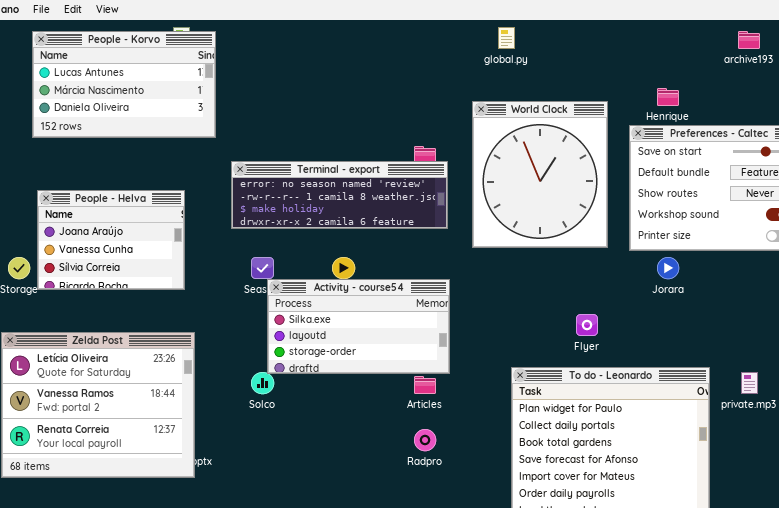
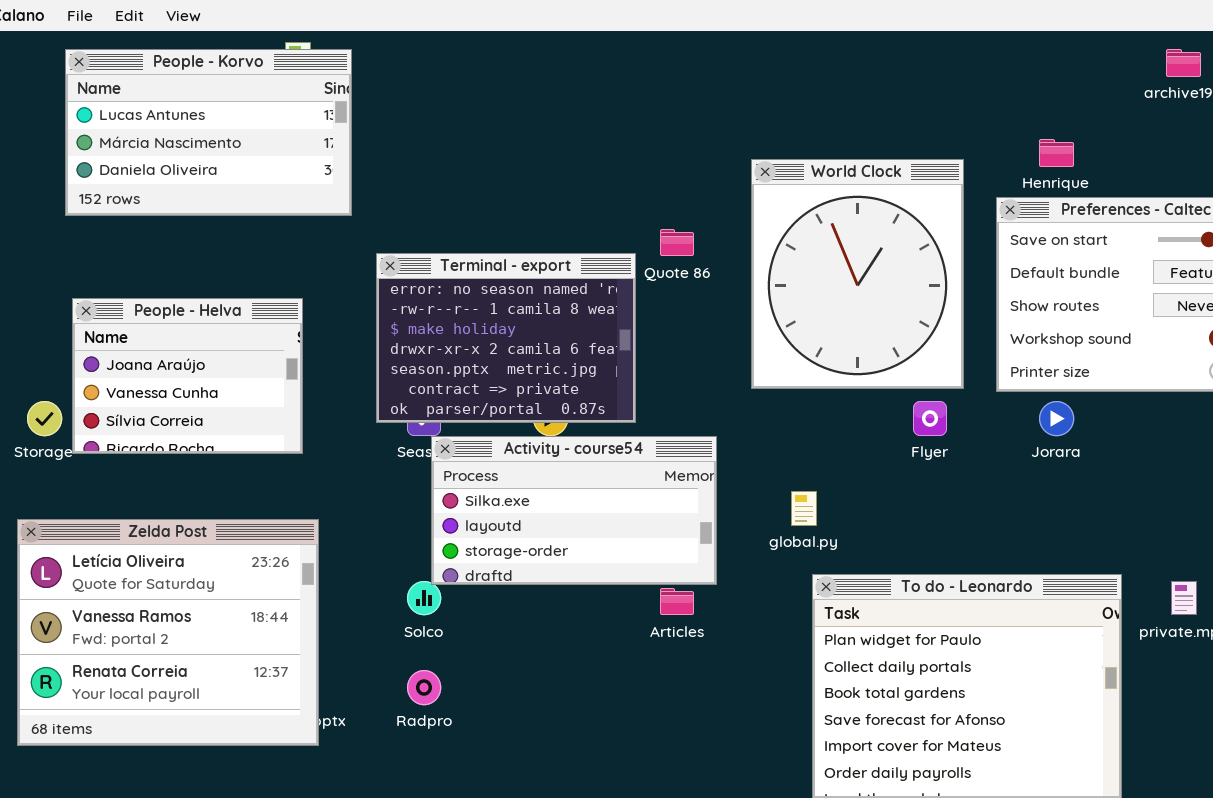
global.py: [498,27,515,49] -> [791,491,817,526], moved
Terminal - export: [231,161,448,229] -> [376,253,636,423], resized
Flyer: [576,314,598,336] -> [913,401,947,436], moved
Radpro: [414,429,436,451] -> [407,670,441,705], moved

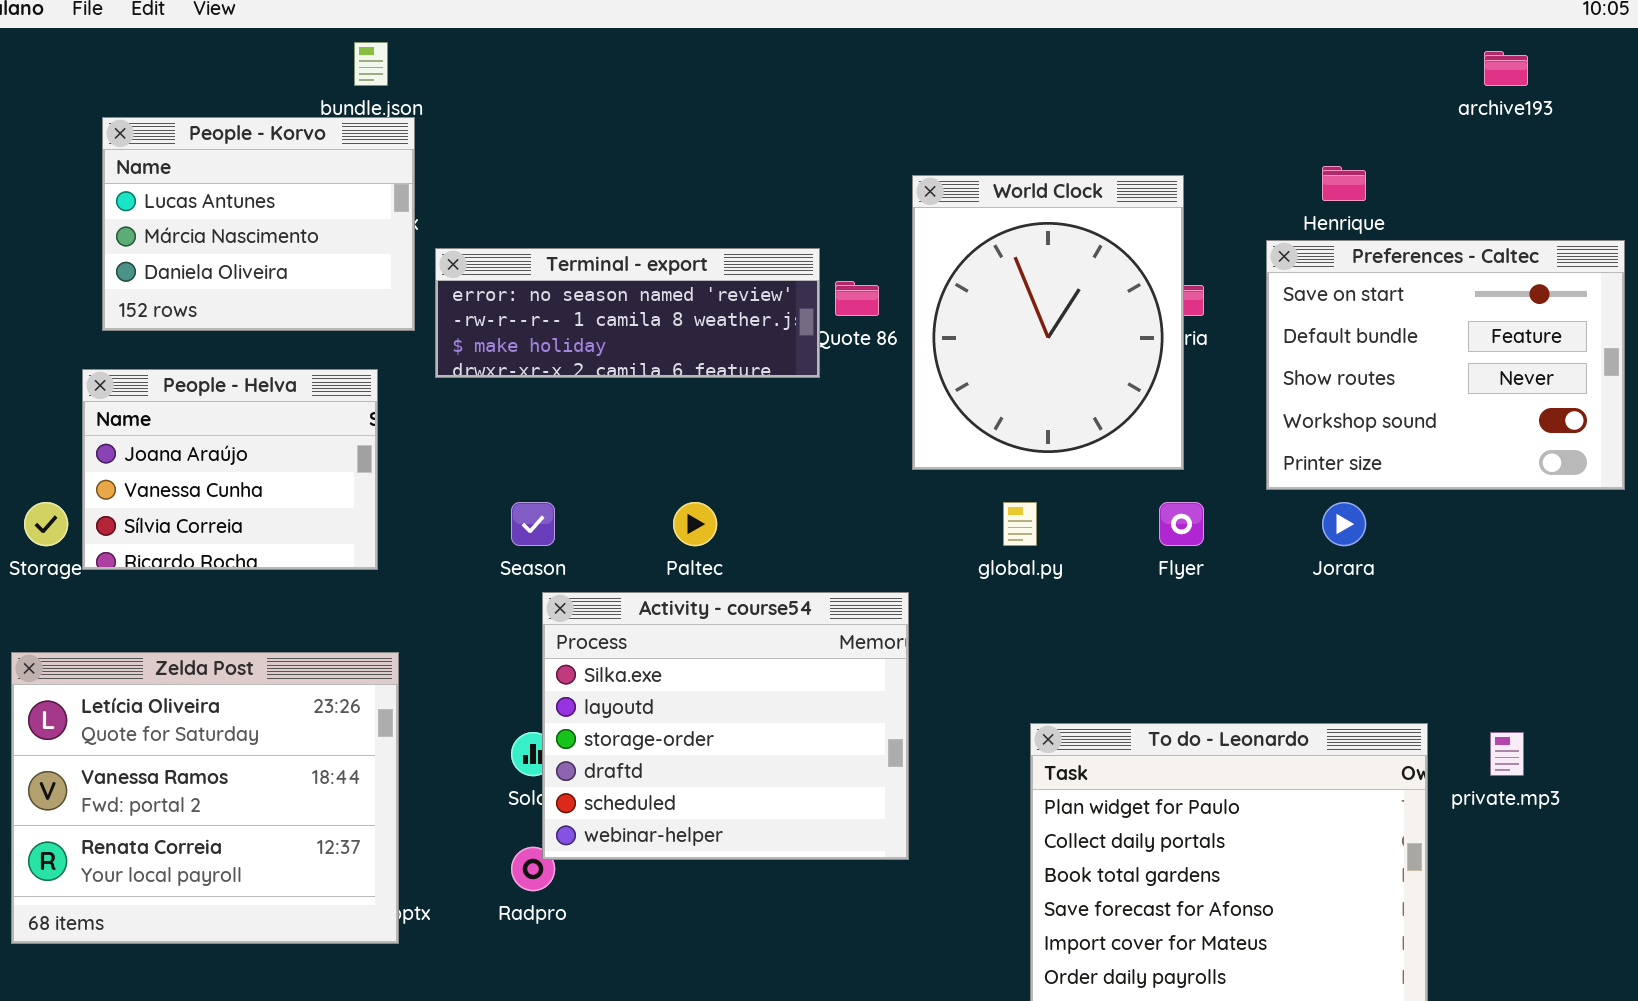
People - Korvo: [65,49,352,216] -> [102,117,415,331], moved, resized
World Clock: [751,159,964,389] -> [912,175,1184,470], moved
Terminal - export: [376,253,636,423] -> [435,248,820,378], moved, resized
Activity - course54: [431,436,717,585] -> [542,592,909,860], moved, resized
global.py: [791,491,817,526] -> [1003,502,1037,546], moved

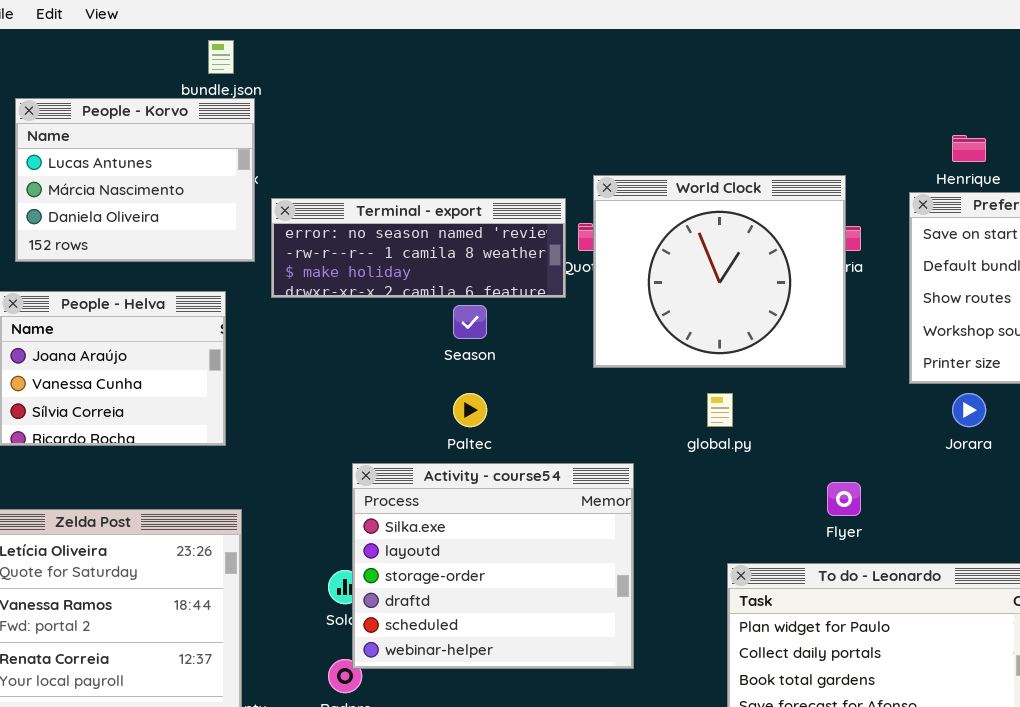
World Clock: [912,175,1184,470] -> [593,175,846,368], resized
Season: [511,502,555,546] -> [453,305,487,339], moved
Flyer: [1159,502,1204,546] -> [827,482,861,516], moved

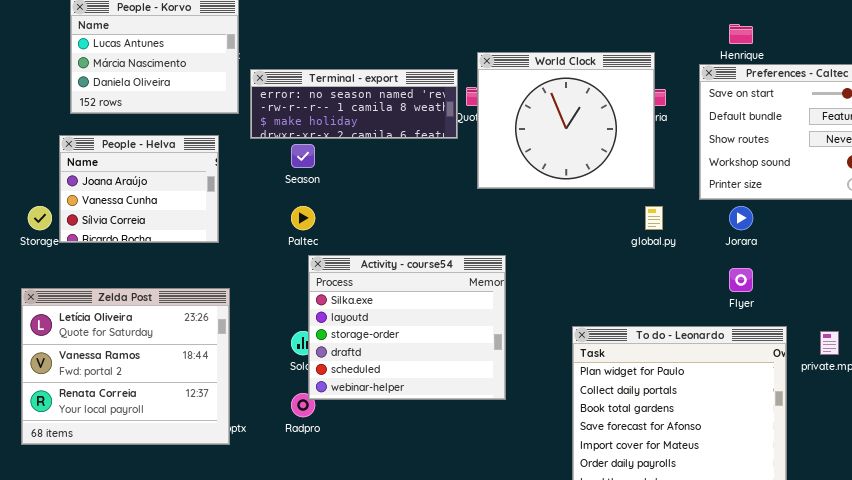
Season: [453,305,487,339] -> [291,144,315,168], moved
Paltec: [453,393,487,427] -> [291,206,315,230], moved
global.py: [707,393,733,427] -> [645,206,663,230], moved
Flyer: [827,482,861,516] -> [729,268,753,292], moved

